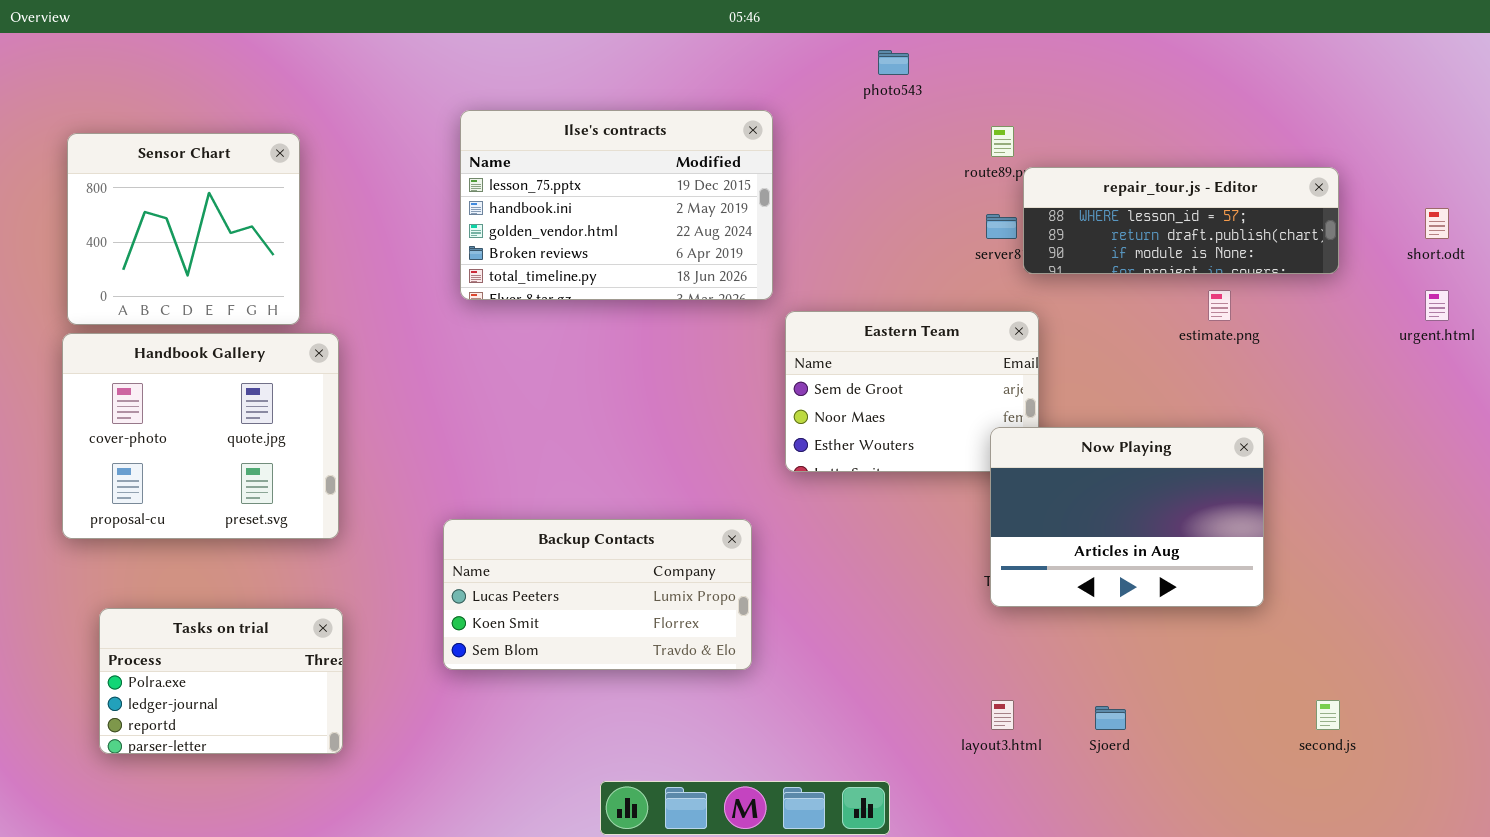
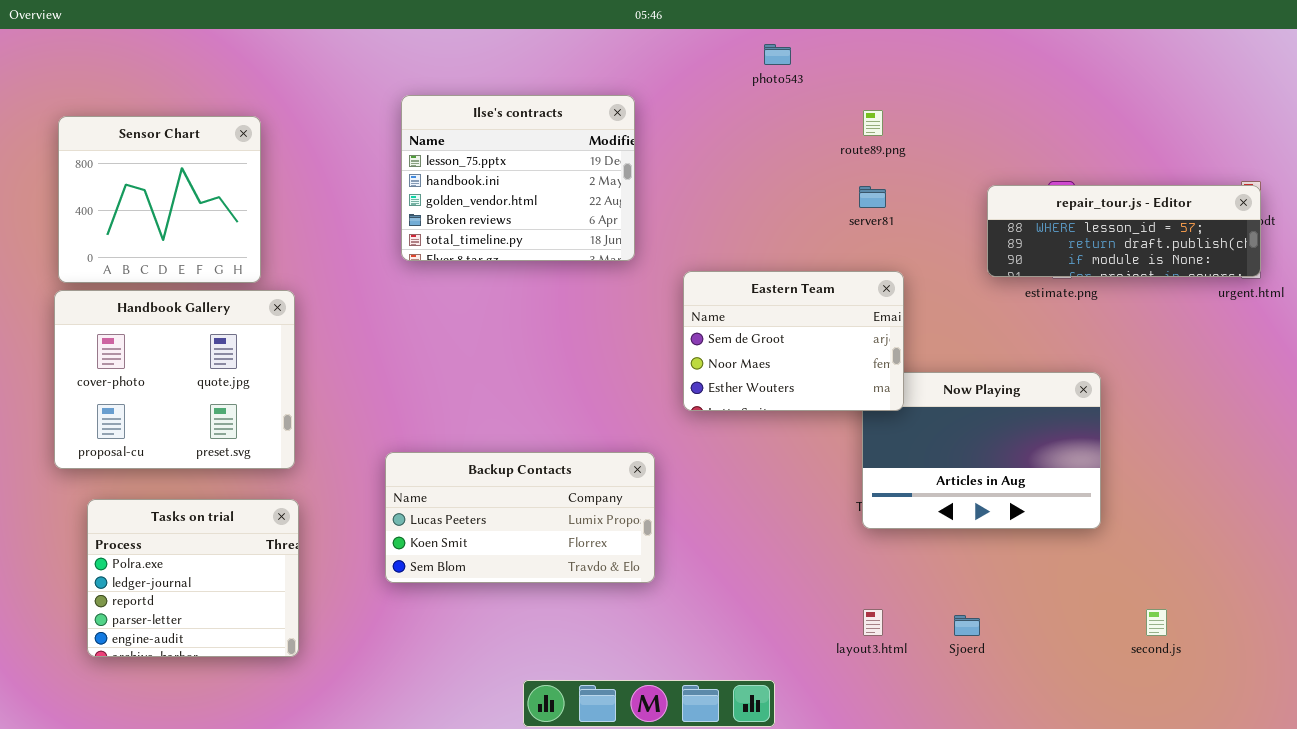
Ilse's contracts: [460,110,773,300] -> [401,95,635,261], resized
repair_tour.js - Editor: [1023,167,1339,274] -> [987,185,1261,277], moved
Eastern Team: [785,311,1039,472] -> [683,271,904,411], raised
Tasks on trial: [99,608,343,754] -> [87,499,299,657], resized

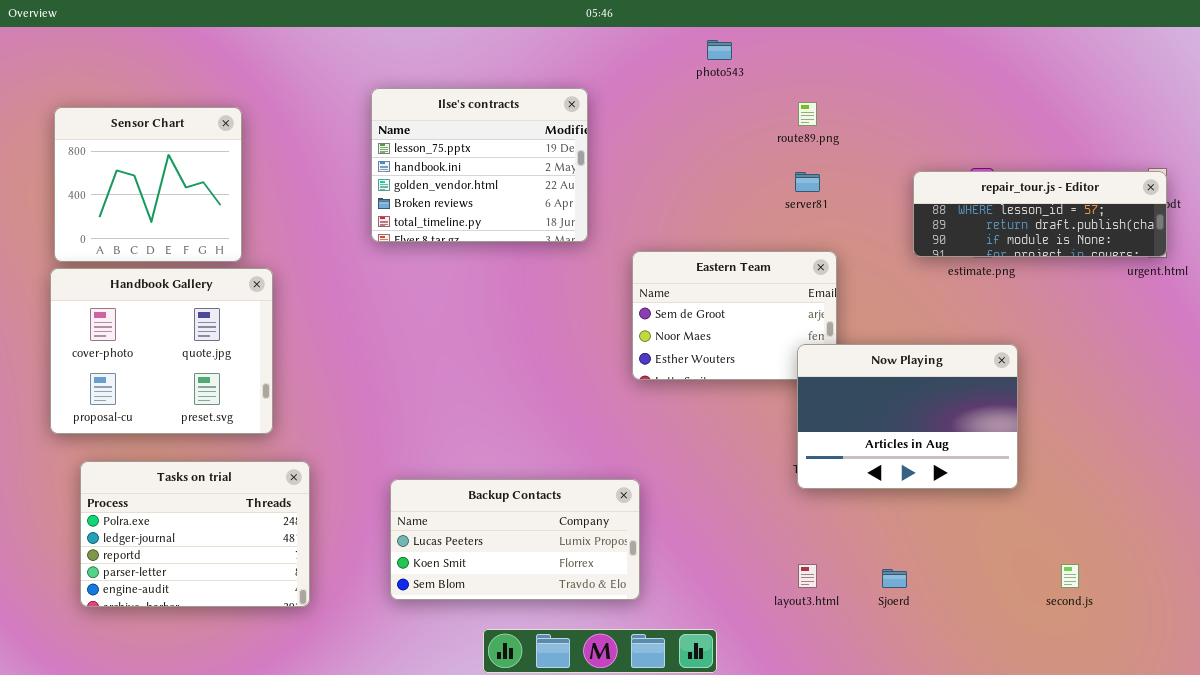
Now Playing: [862,372,1101,529] -> [797,344,1018,489], raised
Backup Contacts: [385,452,655,583] -> [390,479,640,600], moved
Tasks on trial: [87,499,299,657] -> [80,461,310,607], resized

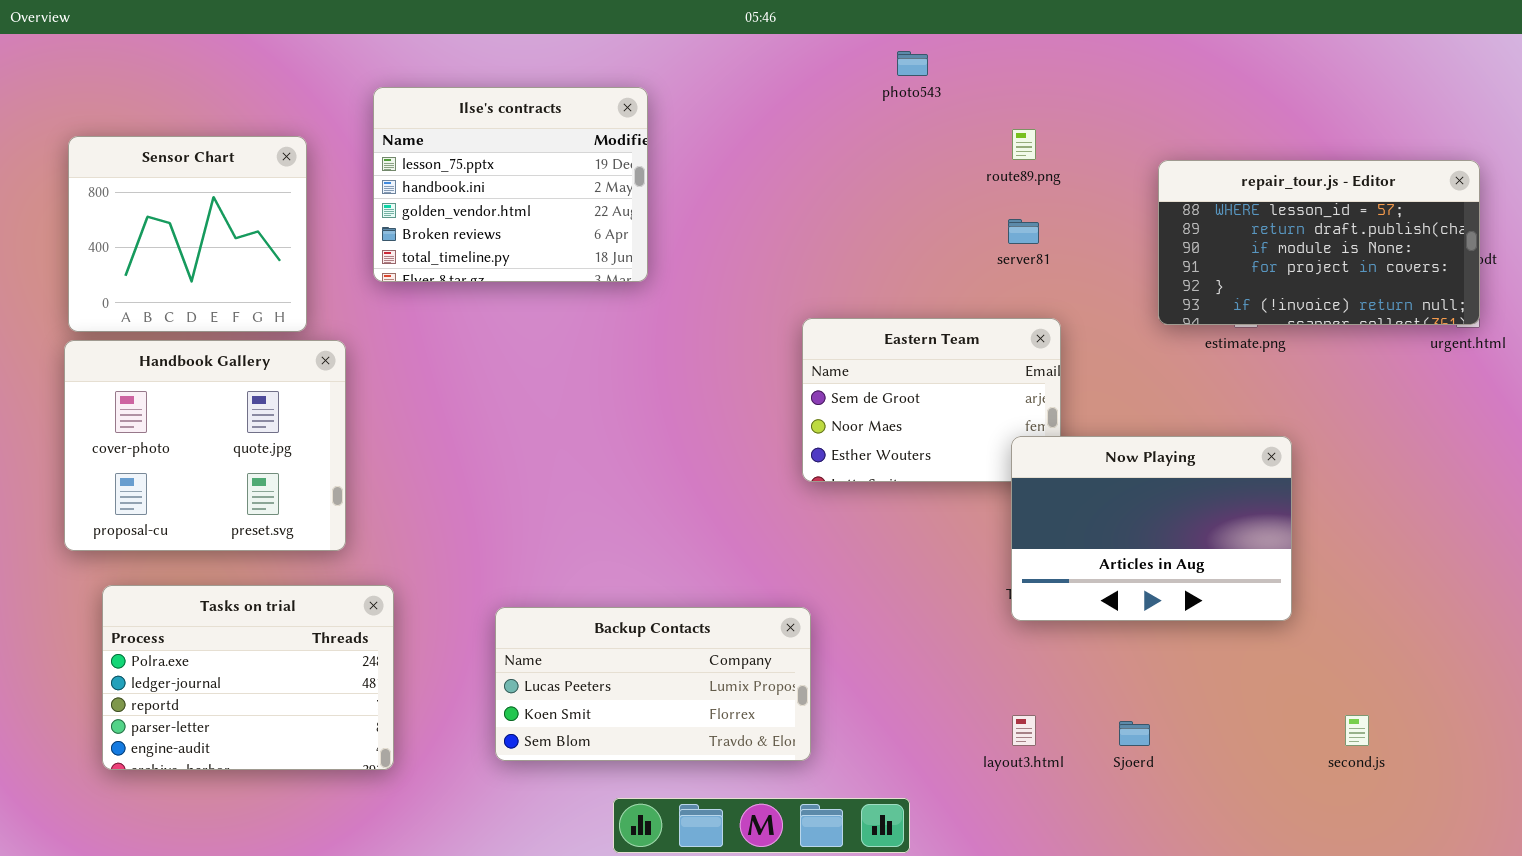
Ilse's contracts: [371,88,588,242] -> [373,87,648,282], moved
repair_tour.js - Editor: [913,171,1167,257] -> [1158,160,1480,325], resized

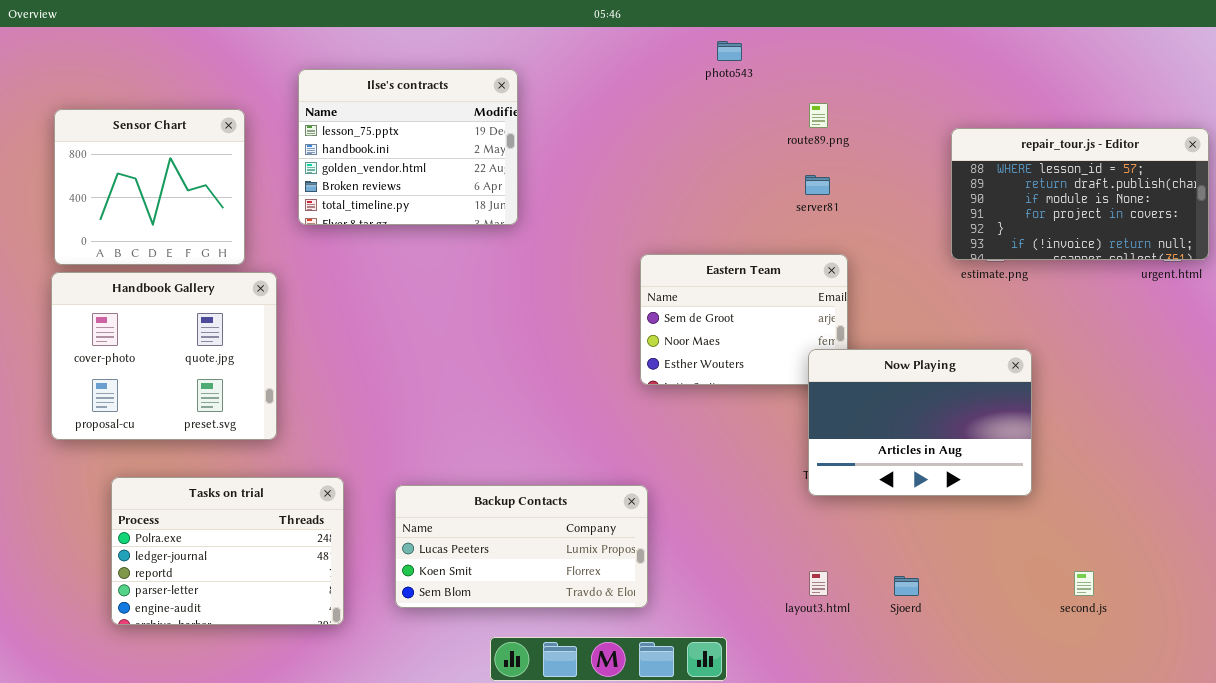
repair_tour.js - Editor: [1158,160,1480,325] -> [951,128,1209,260], moved
Tasks on trial: [102,585,394,770] -> [111,477,344,625], moved

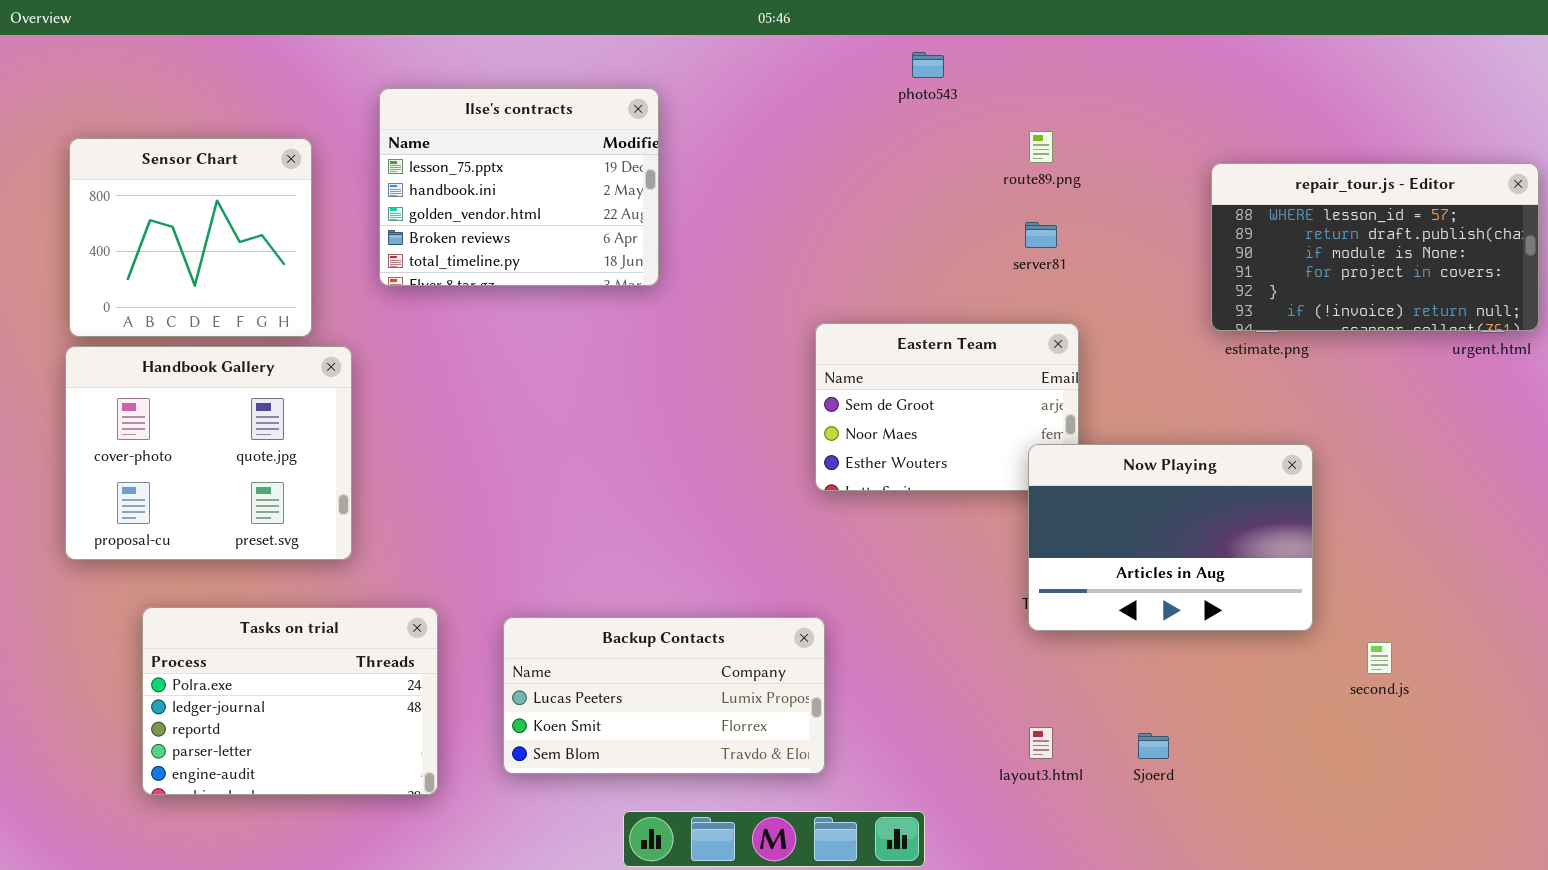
second.js: [1074,571,1094,596] -> [1367,642,1392,674], moved

